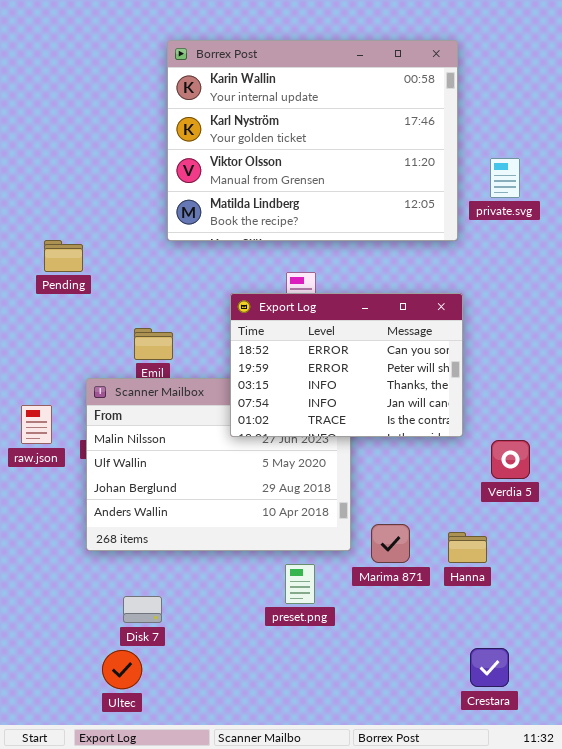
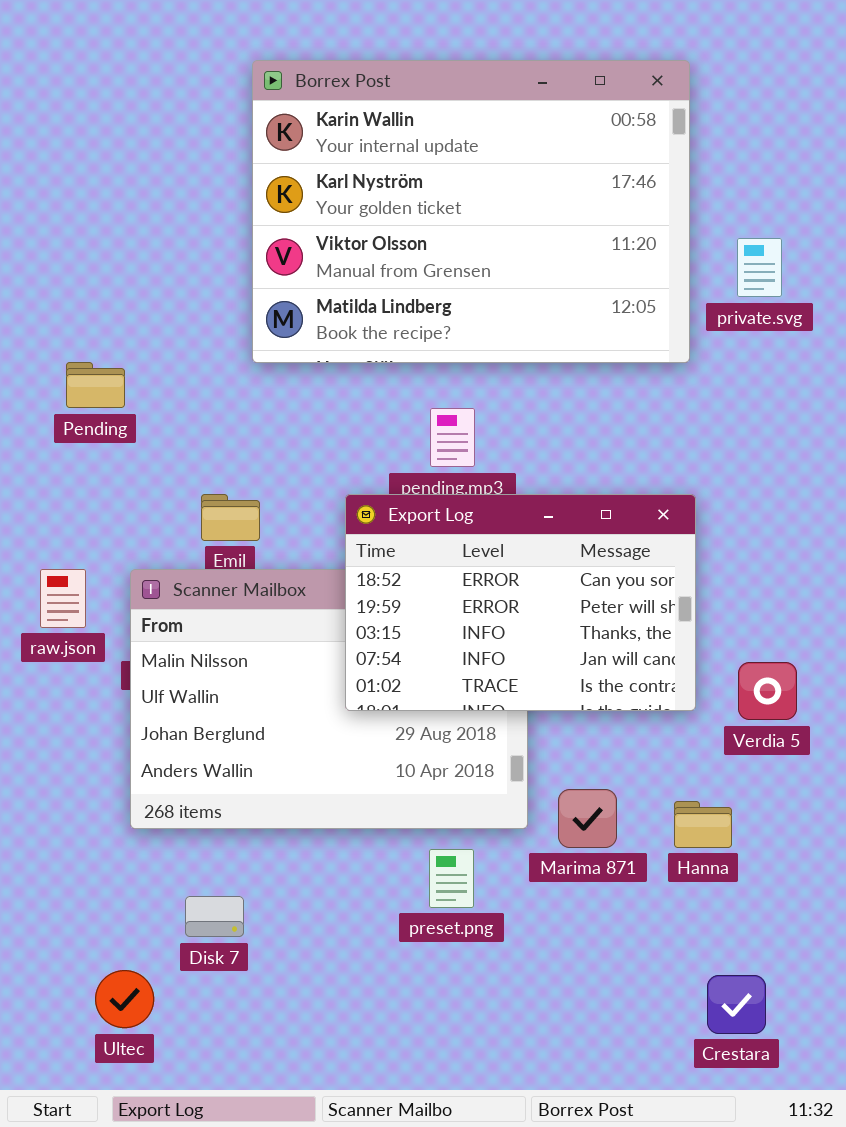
Export Log: [230,293,463,437] -> [345,494,696,711], moved
raw.json: [21,405,52,444] -> [40,569,86,628], moved
Ultec: [102,650,142,689] -> [95,970,154,1028], moved

